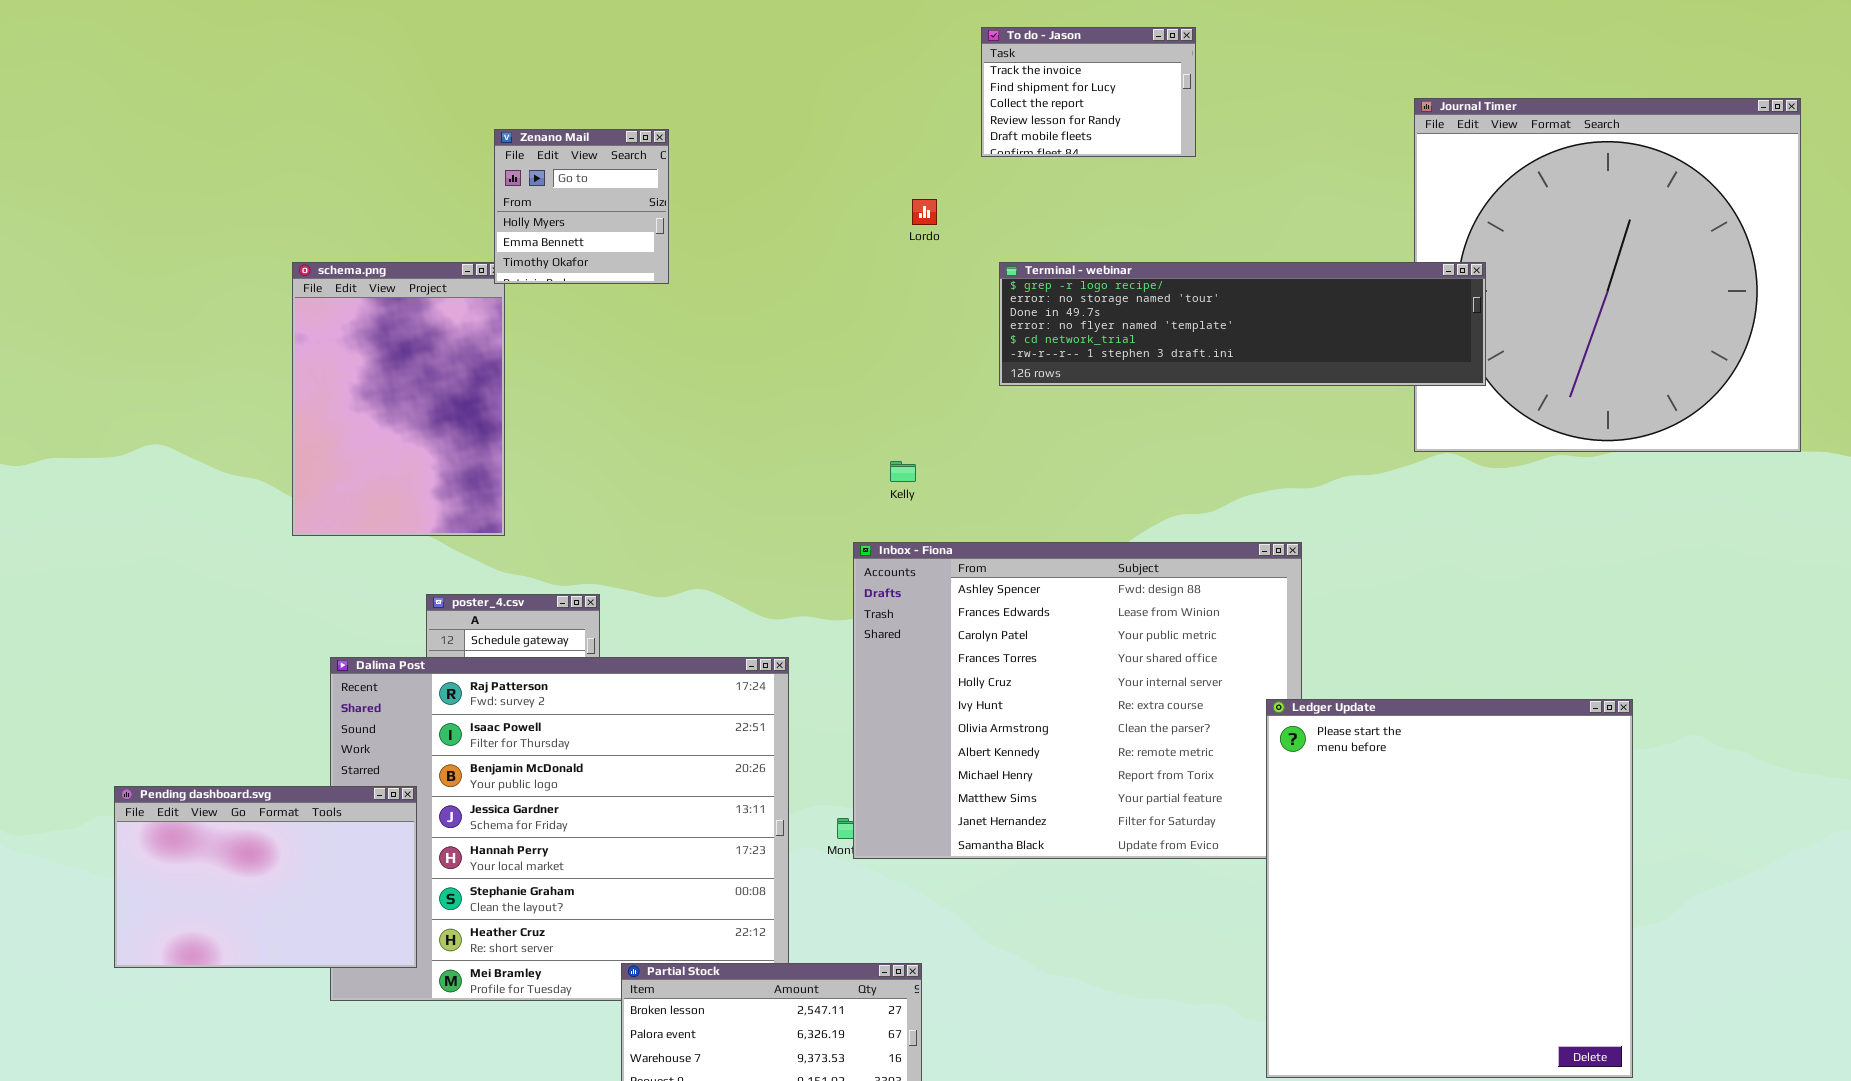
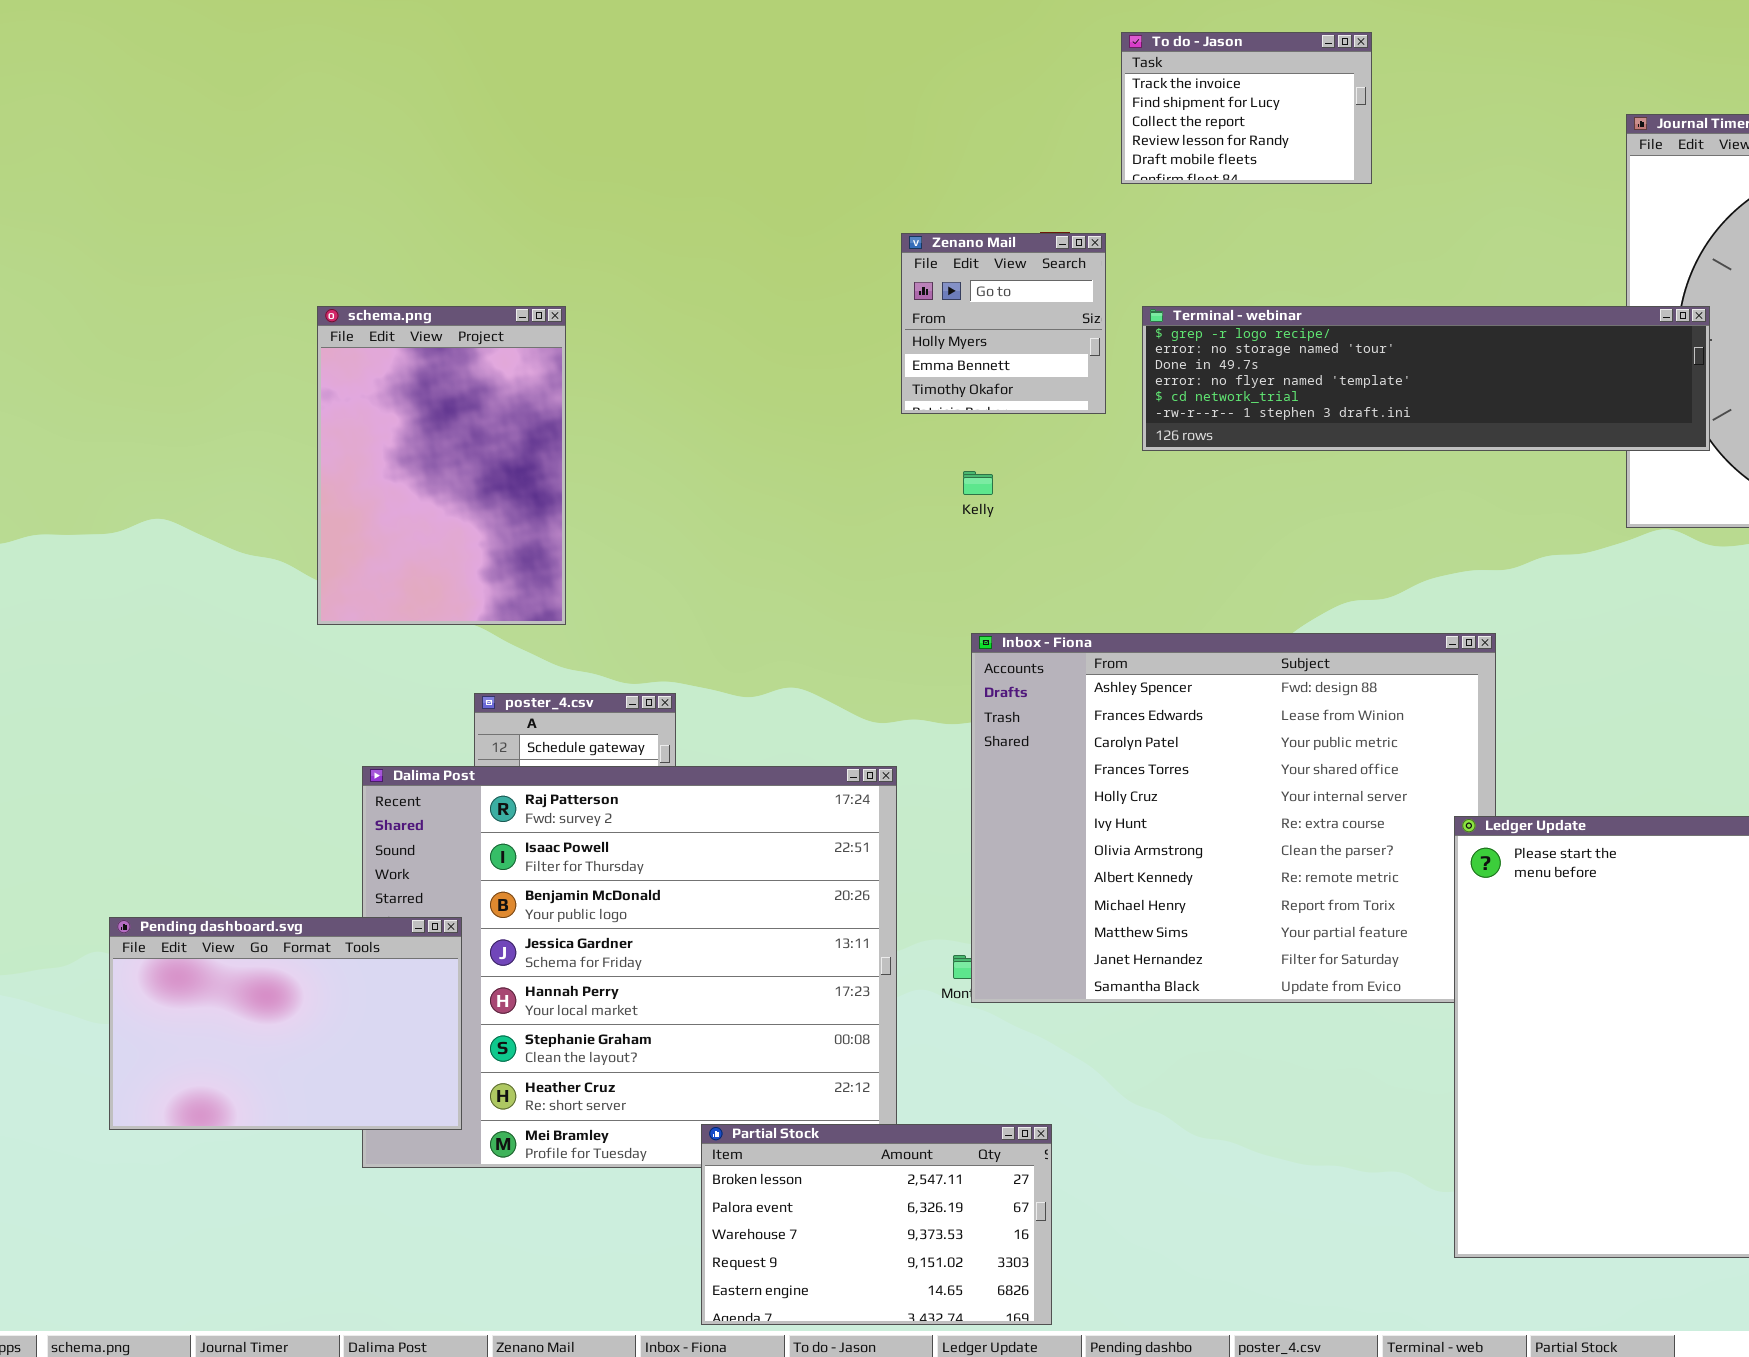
Zenano Mail: [494,129,669,284] -> [901,233,1106,414], moved
Kelly: [890,461,916,482] -> [963,471,993,495], moved

